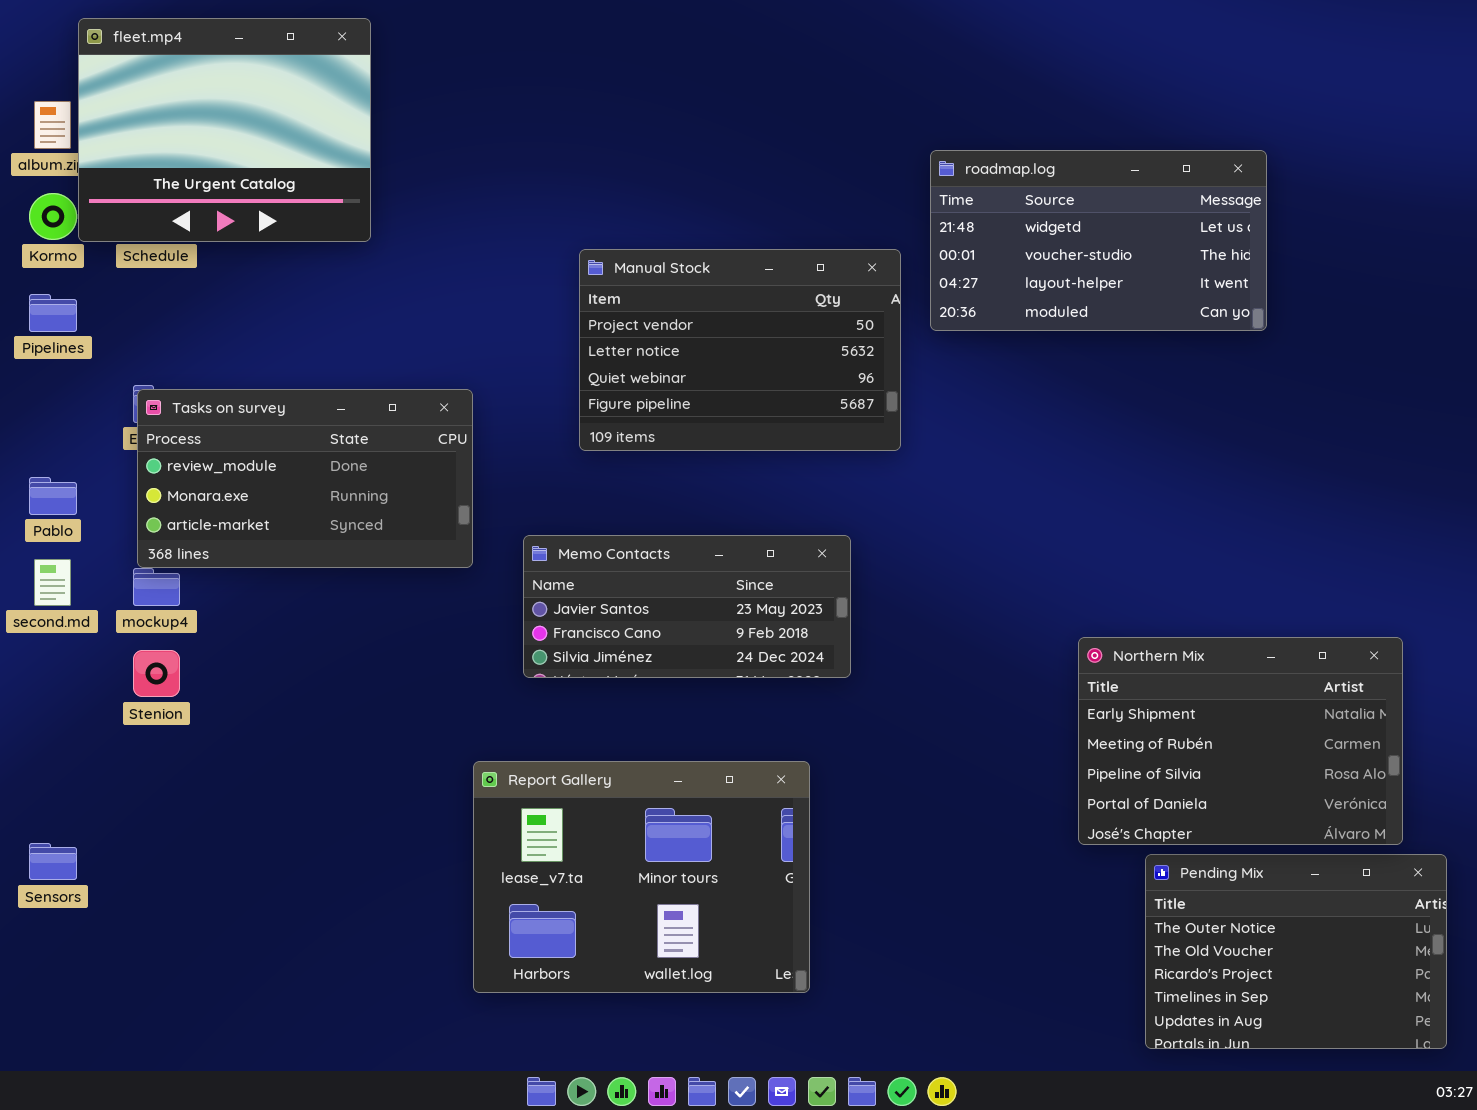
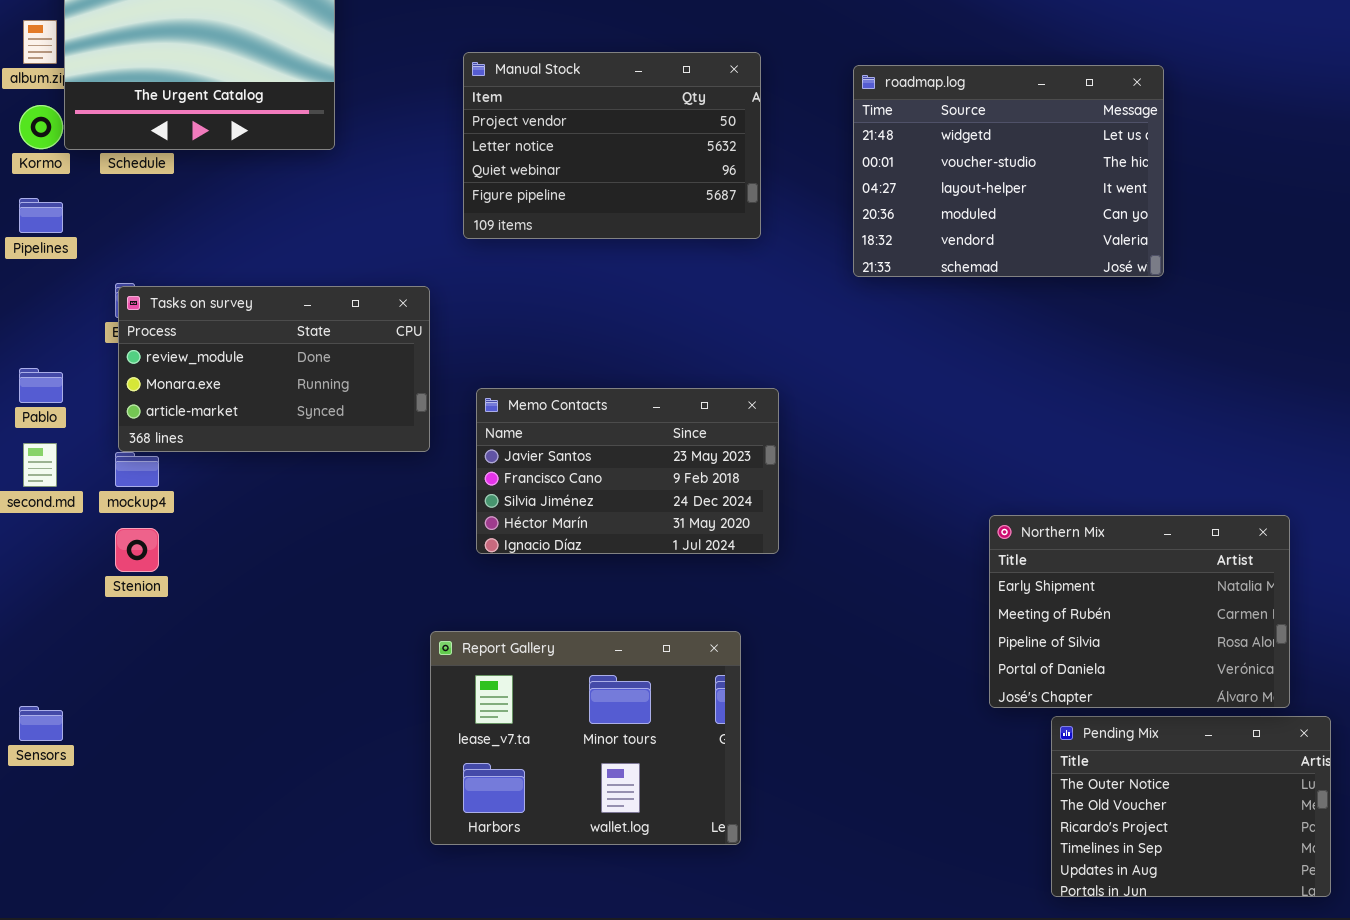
roadmap.log: [930,150,1267,331] -> [853,65,1164,277], resized
Manual Stock: [579,249,901,451] -> [463,52,761,239], moved
Memo Contacts: [523,535,851,678] -> [476,388,779,554], resized

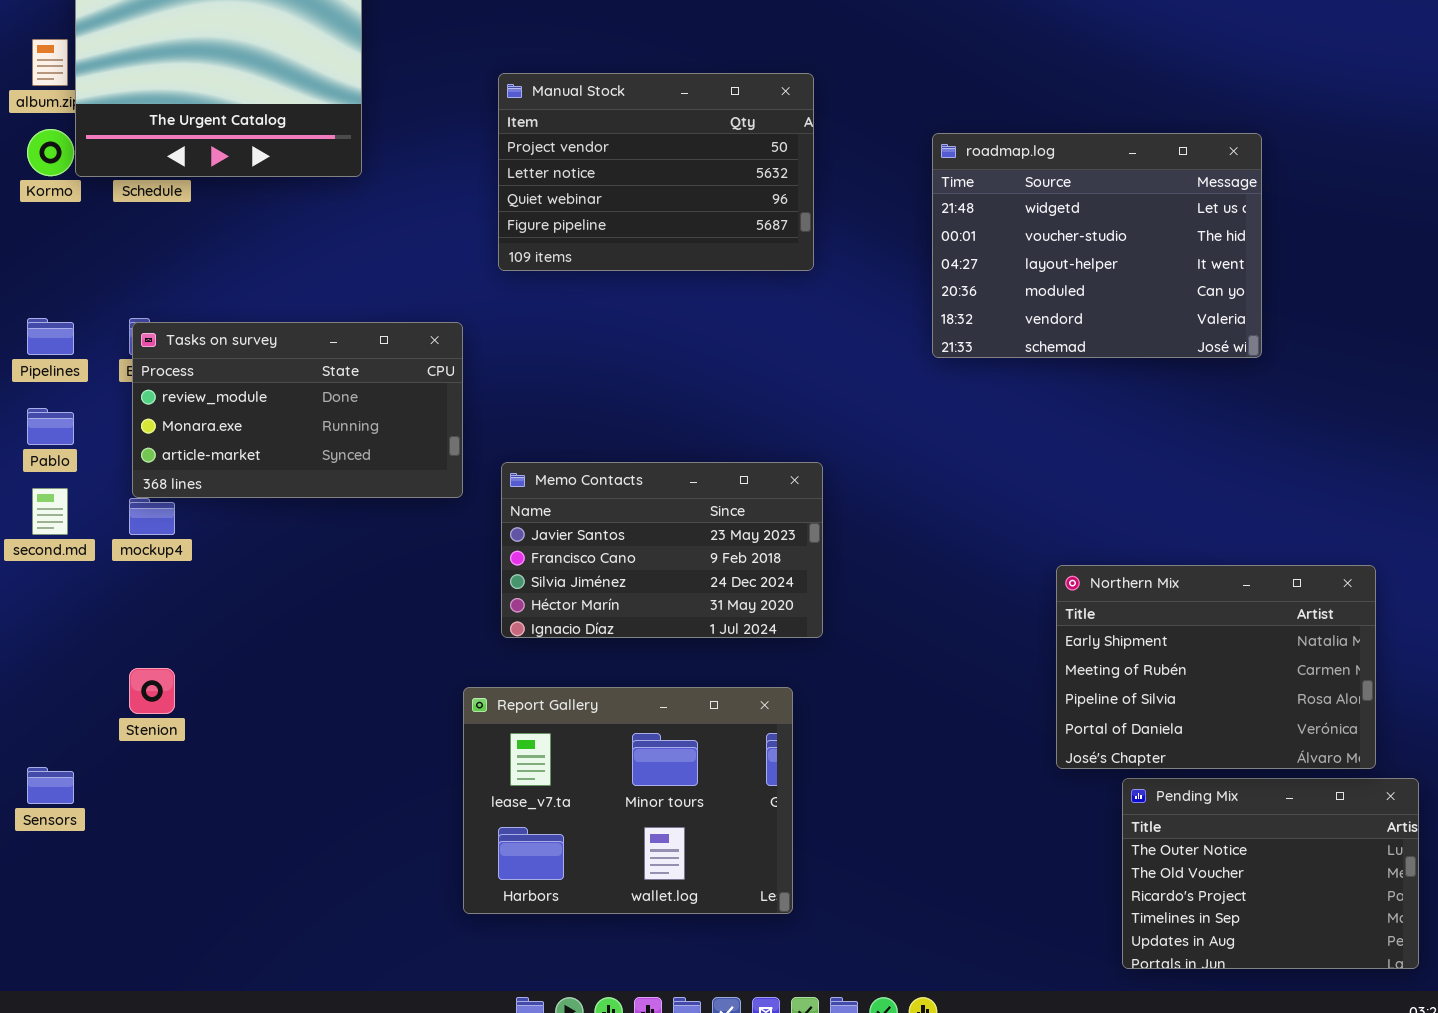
roadmap.log: [853,65,1164,277] -> [932,133,1262,358], moved
Pipelines: [19,198,63,233] -> [27,318,74,355], moved
Memo Contacts: [476,388,779,554] -> [501,462,823,638], moved
Stenion: [115,528,159,572] -> [129,668,175,714], moved

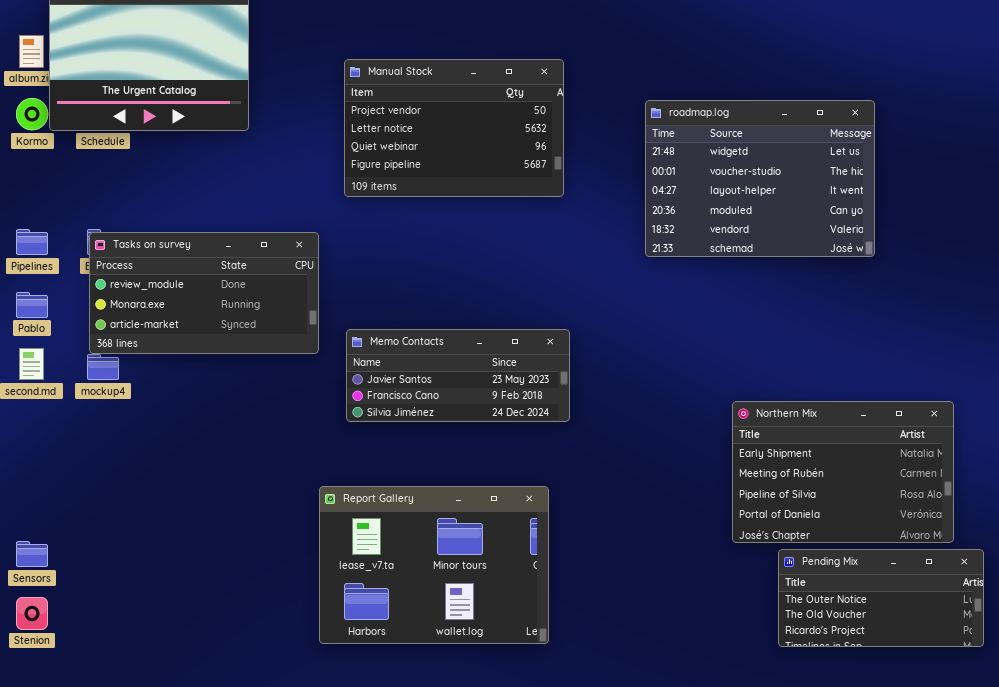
Memo Contacts: [501,462,823,638] -> [346,329,570,422], resized
Stenion: [129,668,175,714] -> [16,597,48,630], moved
Pending Mix: [1122,778,1419,969] -> [778,549,984,647], resized

